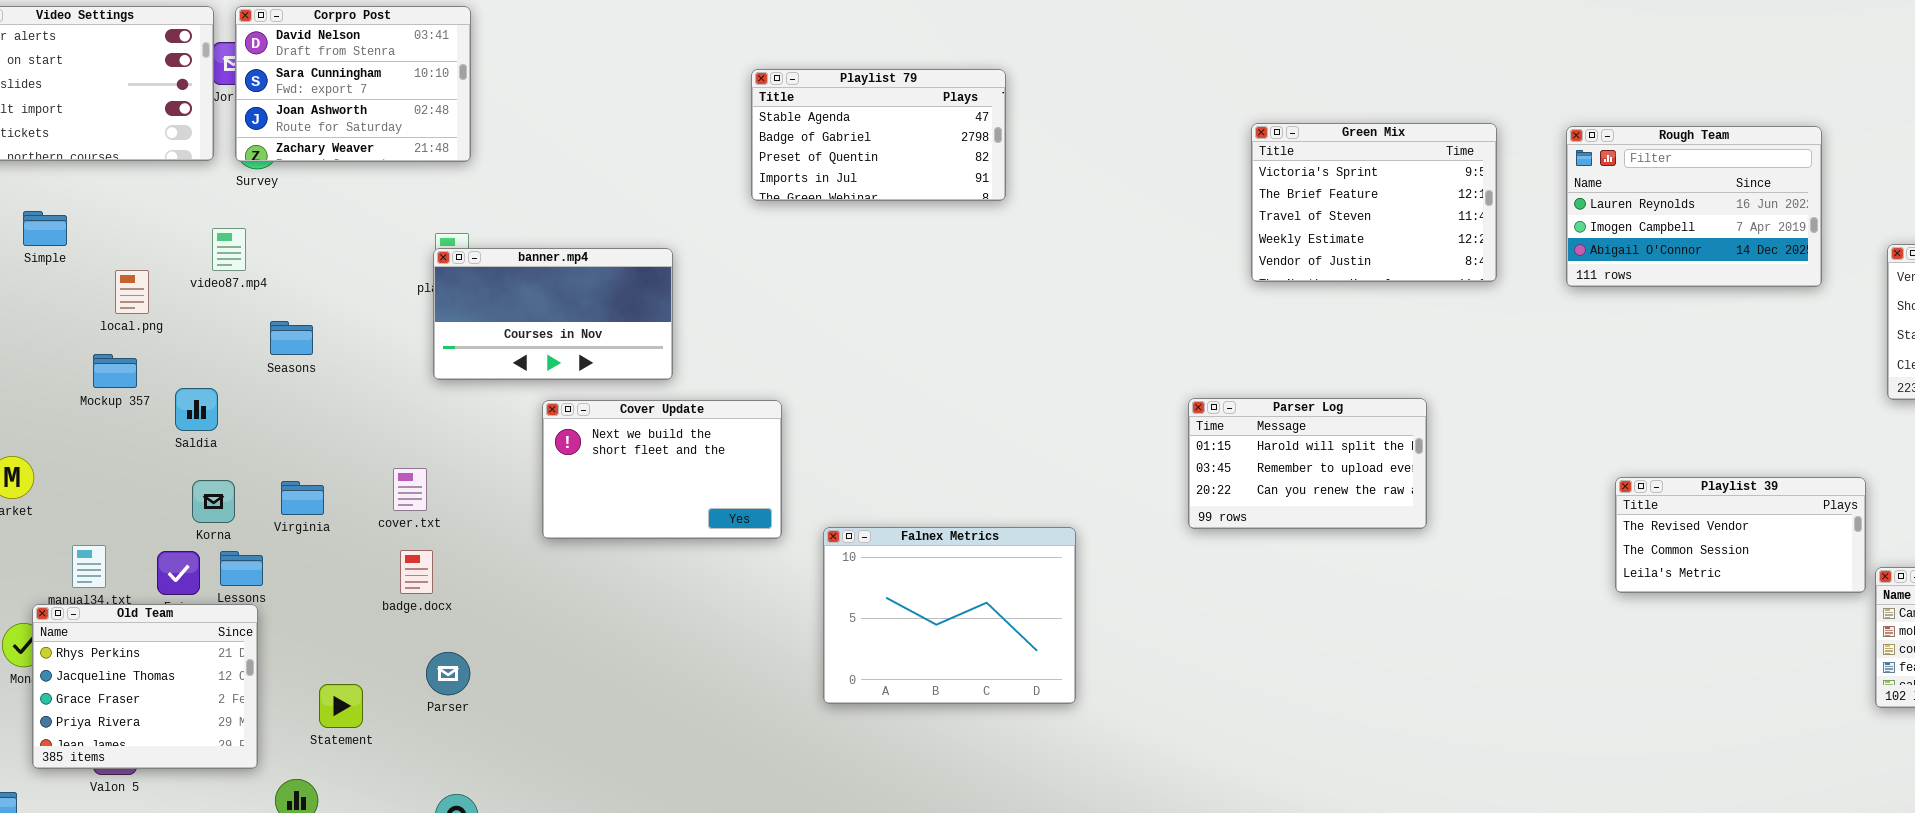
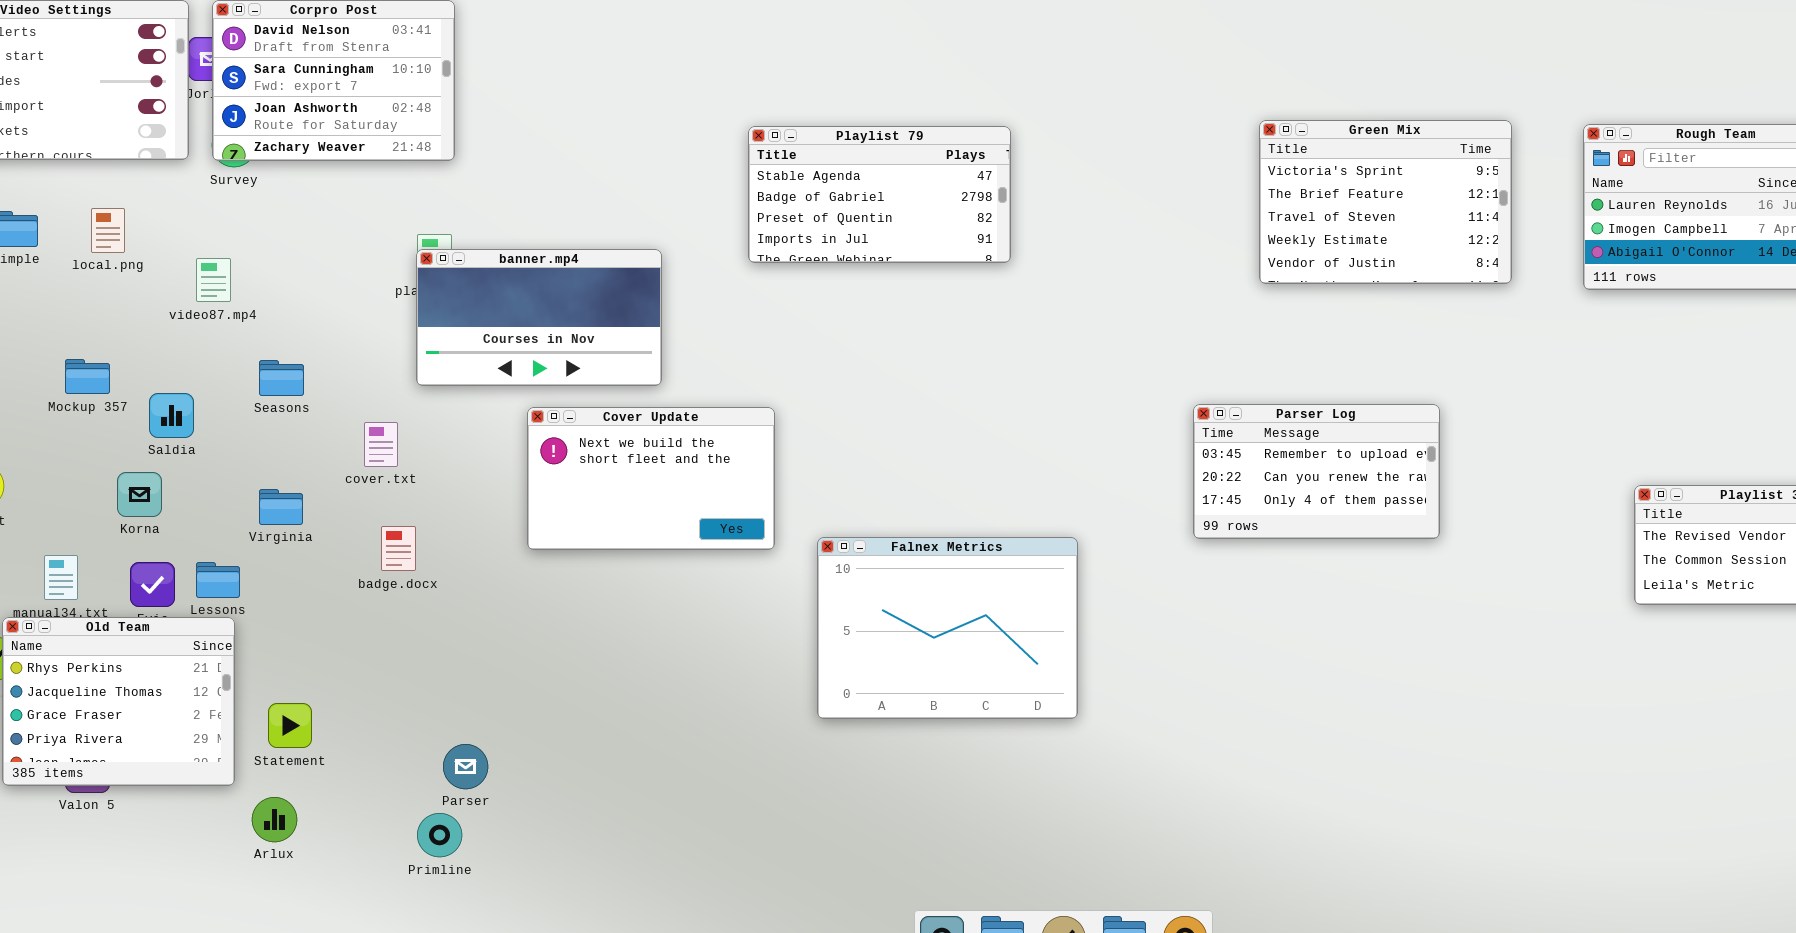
Playlist 79: [751,69,1006,201] -> [748,126,1011,263], moved
video87.mp4: [212,228,246,271] -> [196,258,231,302], moved
local.png: [115,270,149,314] -> [91,208,125,253], moved
Seasons: [270,321,313,355] -> [259,360,304,396], moved
Parser Log: [1188,398,1427,529] -> [1193,404,1440,539], scrolled down 1 row
cover.txt: [393,468,427,511] -> [364,422,398,467], moved
Korna: [192,480,235,523] -> [117,472,162,517], moved
badge.docx: [400,550,433,594] -> [381,526,416,571], moved
Parser: [426,652,470,695] -> [443,744,488,789], moved
Statement: [319,684,363,728] -> [268,703,312,748], moved

